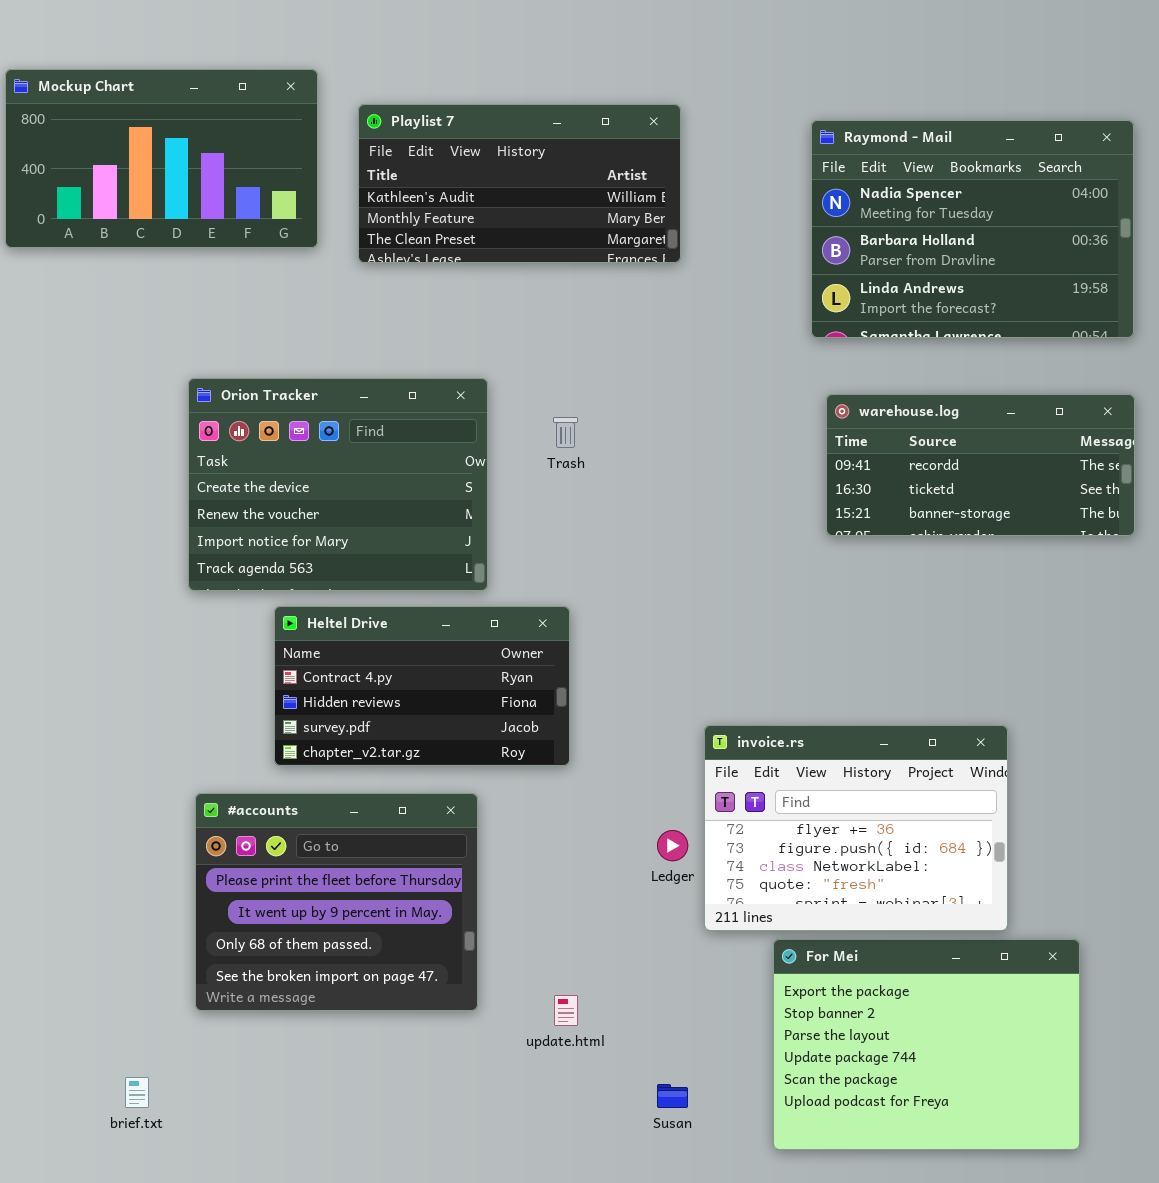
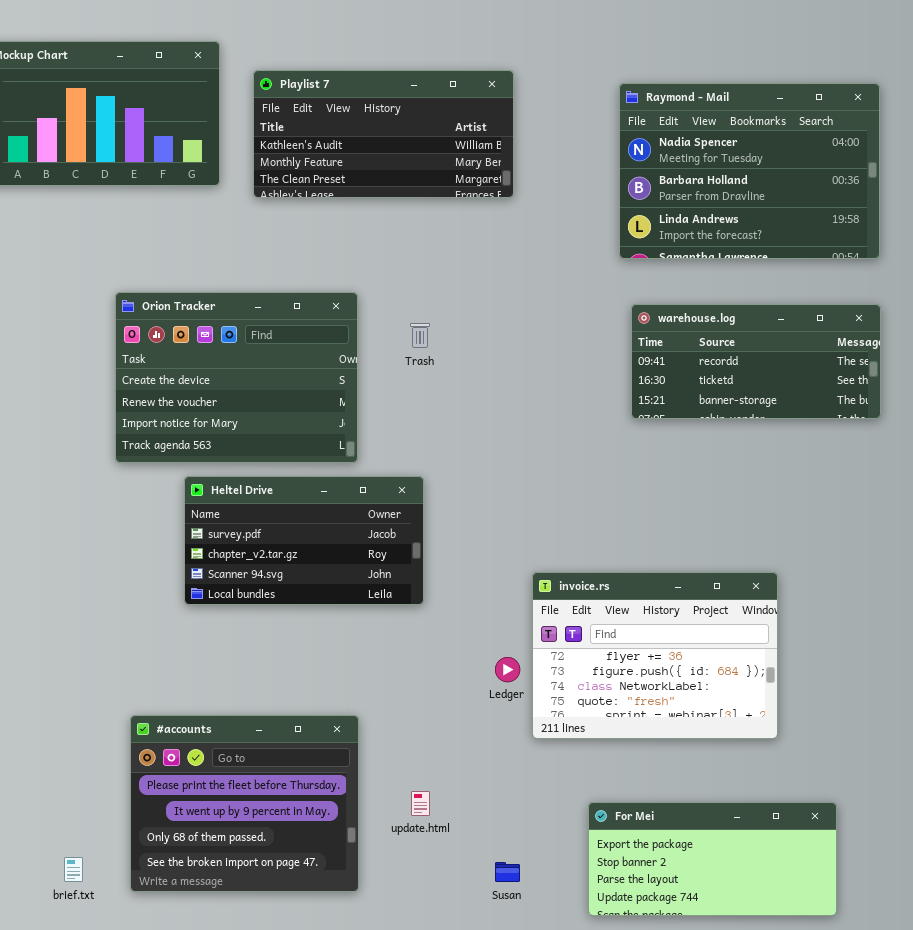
Heltel Drive: [274,606,570,766] -> [184,476,424,605], scrolled down 2 rows
#accounts: [195,793,478,1011] -> [130,715,359,892], moved
For Mei: [773,939,1080,1150] -> [588,802,837,916], resized

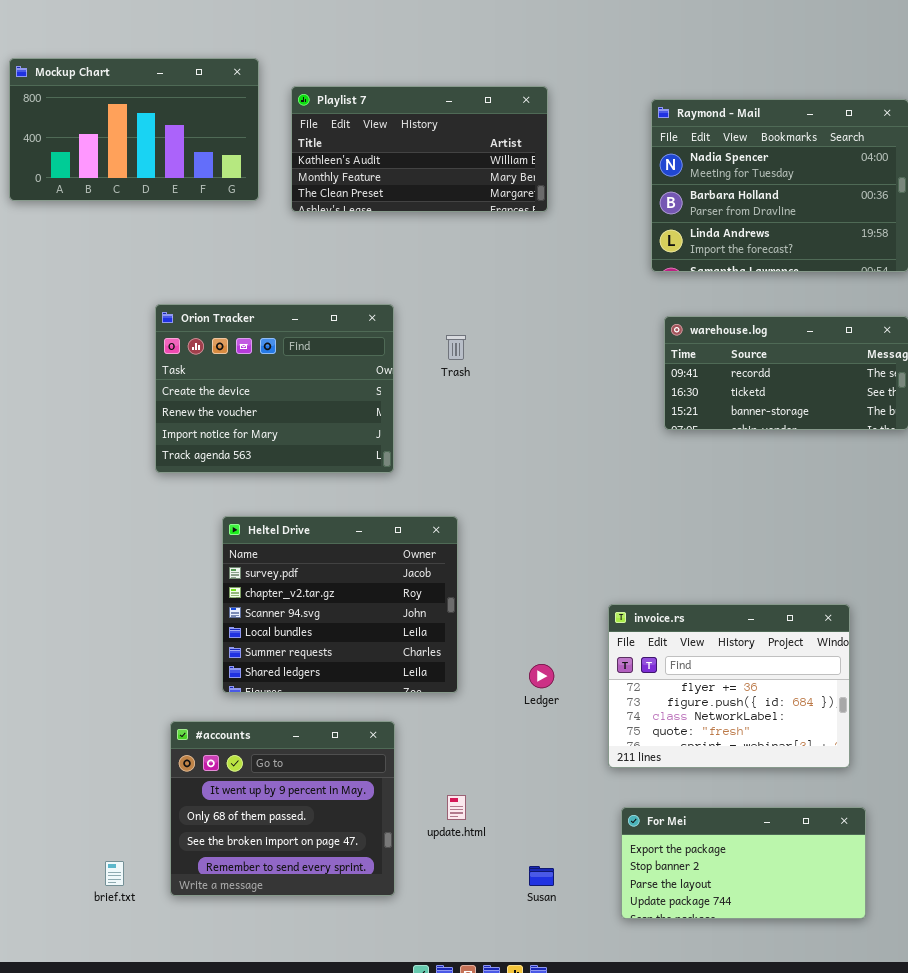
Heltel Drive: [184,476,424,605] -> [222,516,458,693], moved, resized
invoice.rs: [532,572,778,739] -> [608,604,850,768], moved
#accounts: [130,715,359,892] -> [170,721,395,896], scrolled down 1 row

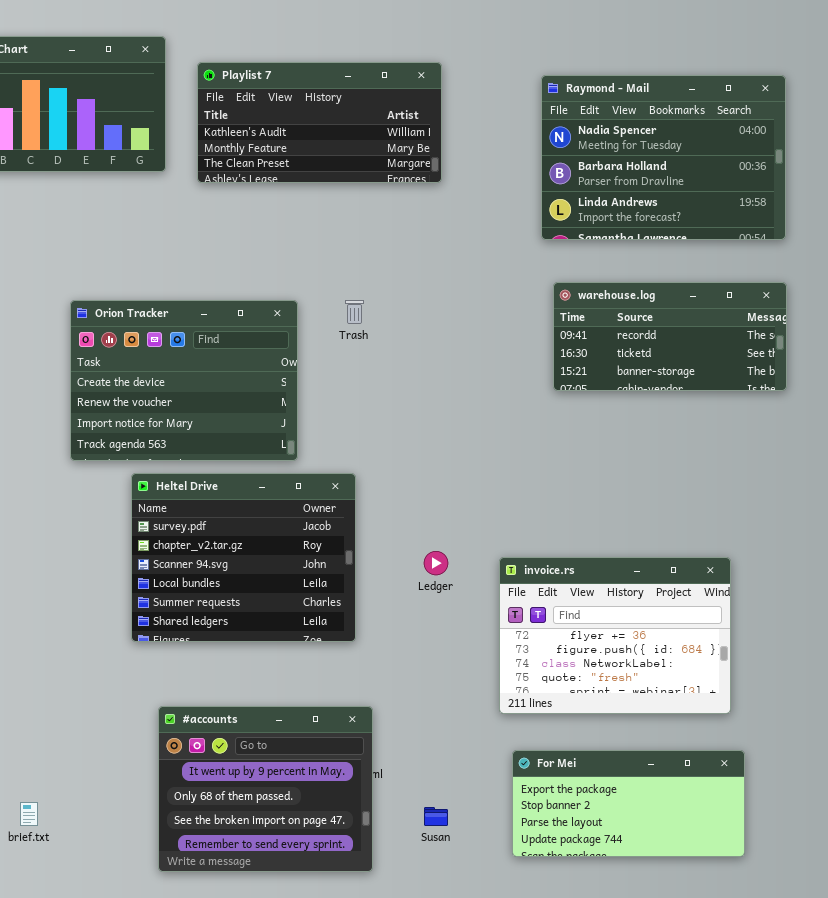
Orion Tracker: [155,304,394,473] -> [70,300,298,461], moved
Ledger: [529,664,554,688] -> [424,551,448,575], moved
#accounts: [170,721,395,896] -> [158,706,373,872], moved

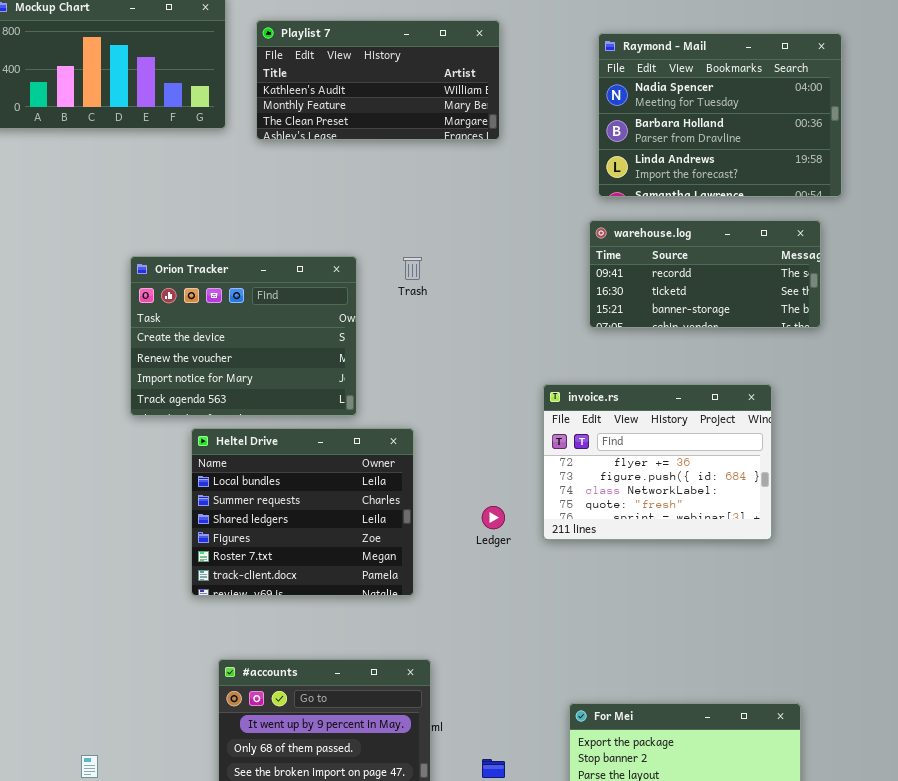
warehouse.log: [553,282,787,391] -> [589,220,821,328], moved
Heltel Drive: [131,473,356,642] -> [191,428,414,596], scrolled down 3 rows
invoice.rs: [499,557,731,714] -> [543,384,772,540], moved

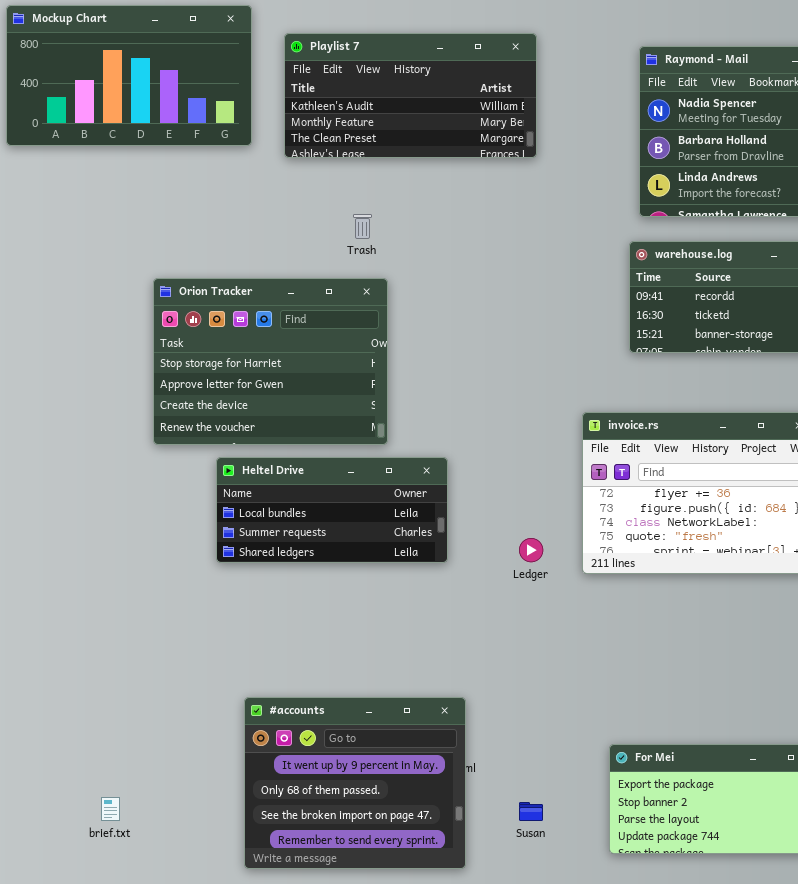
Orion Tracker: [130,256,357,416] -> [153,278,388,445], scrolled up 2 rows
Trash: [403,257,422,280] -> [353,214,372,239], moved
Heltel Drive: [191,428,414,596] -> [216,457,448,563], resized

